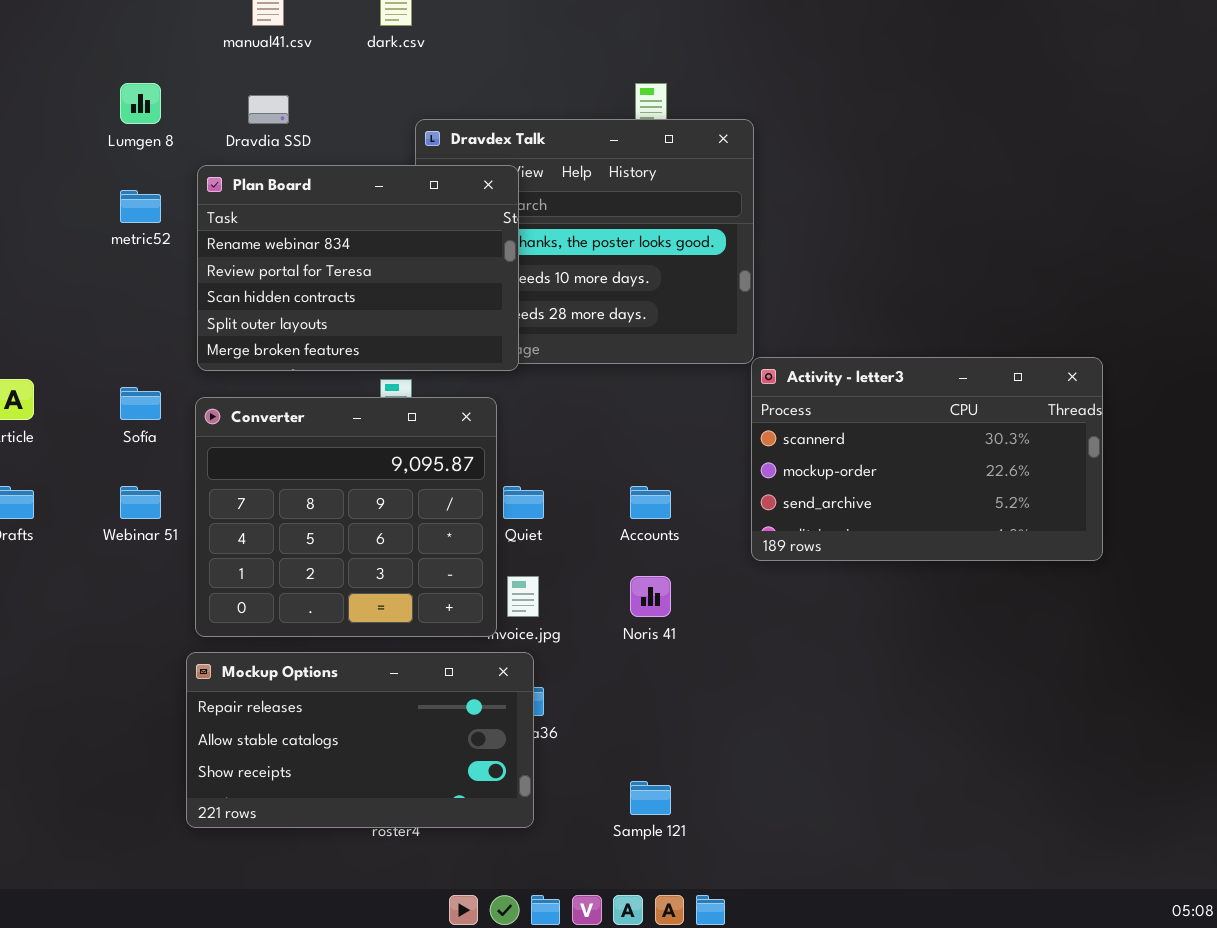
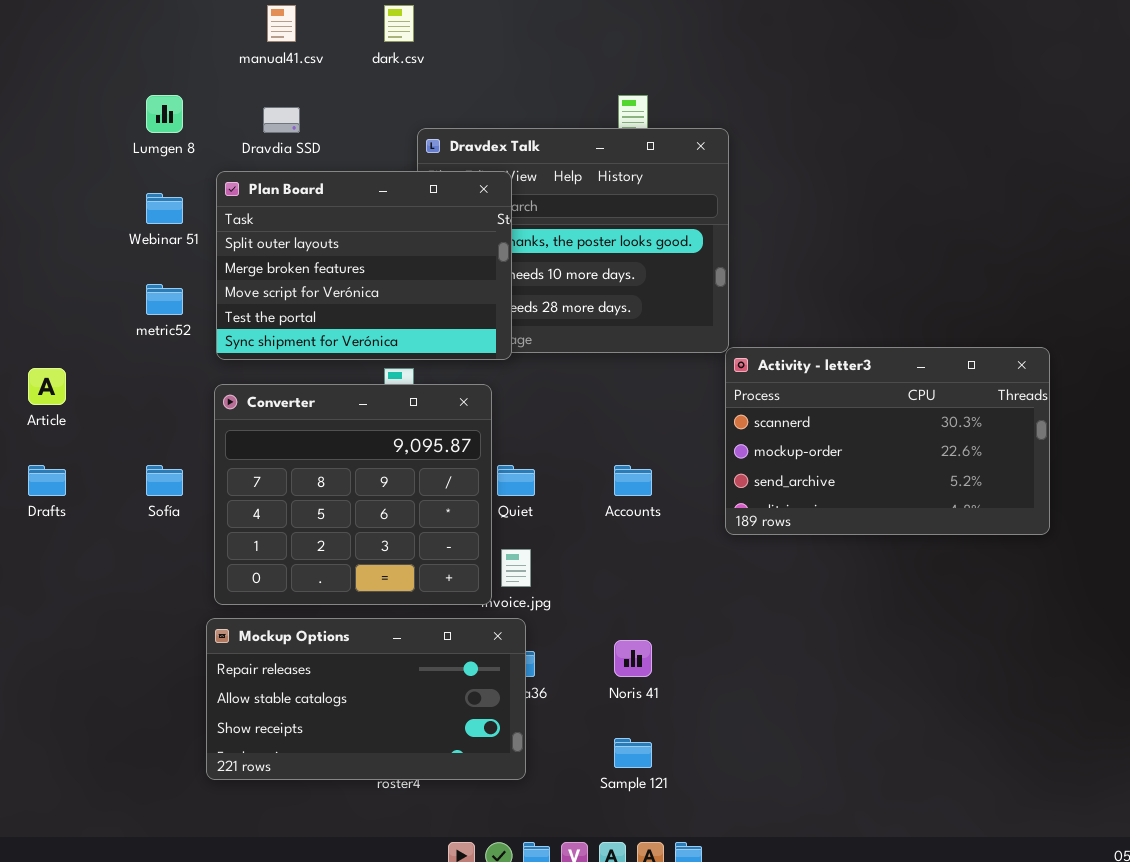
Plan Board: [197,165,519,371] -> [216,171,512,360], scrolled down 3 rows
metric52: [120,190,161,223] -> [146,284,183,315], moved
Sofía: [120,387,161,420] -> [146,465,183,496], moved
Webinar 51: [120,486,161,519] -> [146,193,183,224], moved
Noris 41: [630,576,671,617] -> [614,640,652,677], moved

